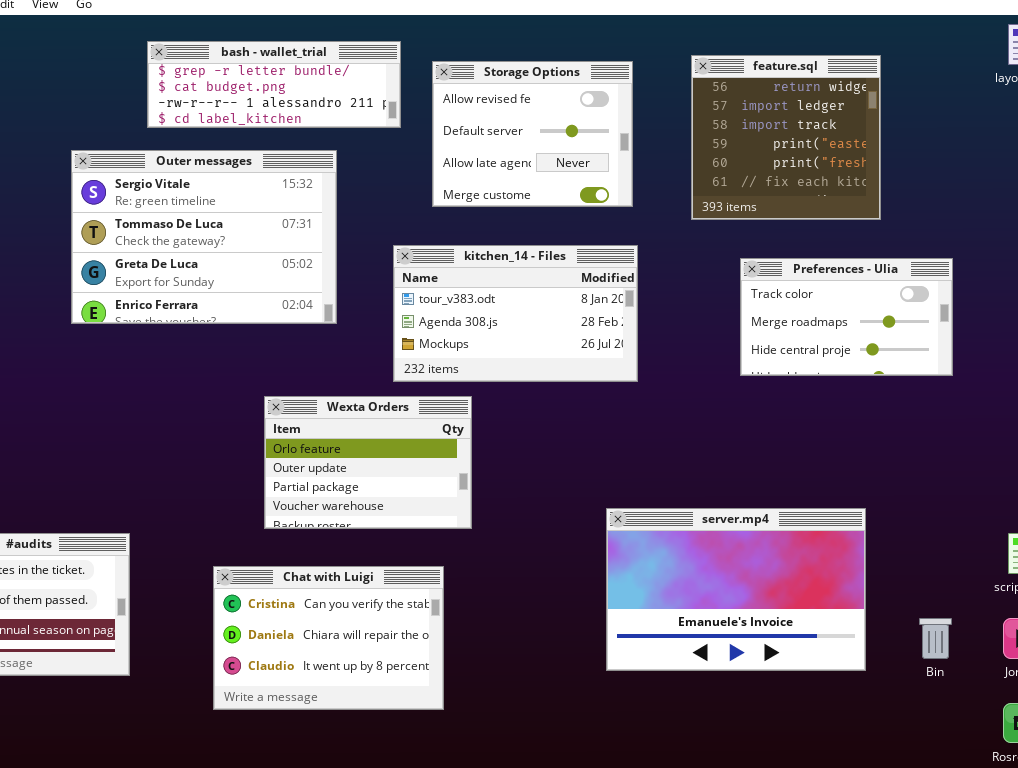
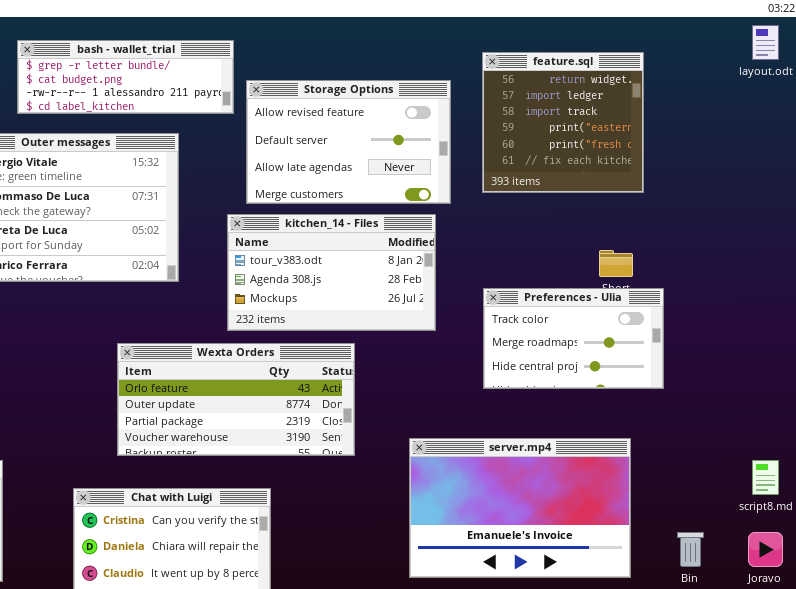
Storage Options: [432,61,633,207] -> [246,80,451,204], moved, resized
Preferences - Ulia: [740,258,953,376] -> [483,288,664,389], moved
Wexta Orders: [264,396,472,529] -> [117,343,355,456], resized

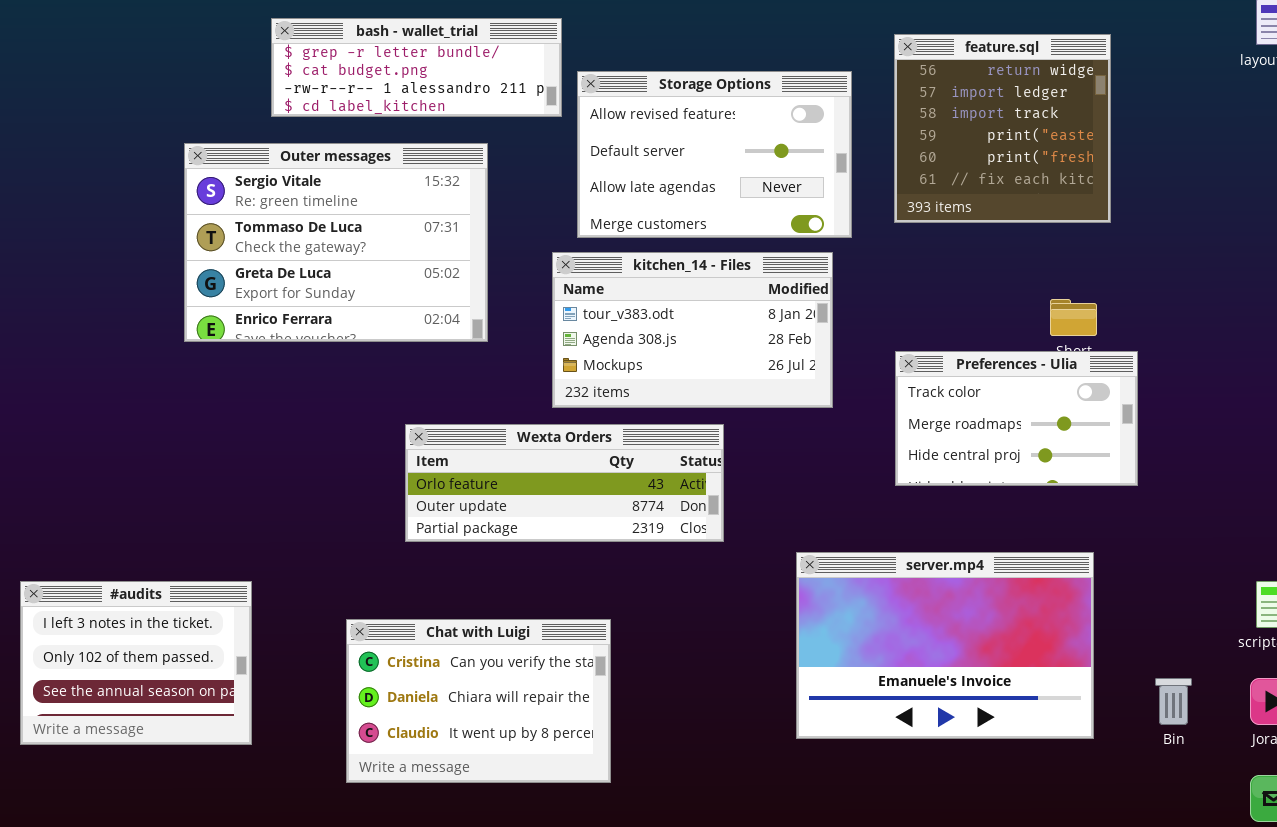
Wexta Orders: [117,343,355,456] -> [405,424,724,542], resized

